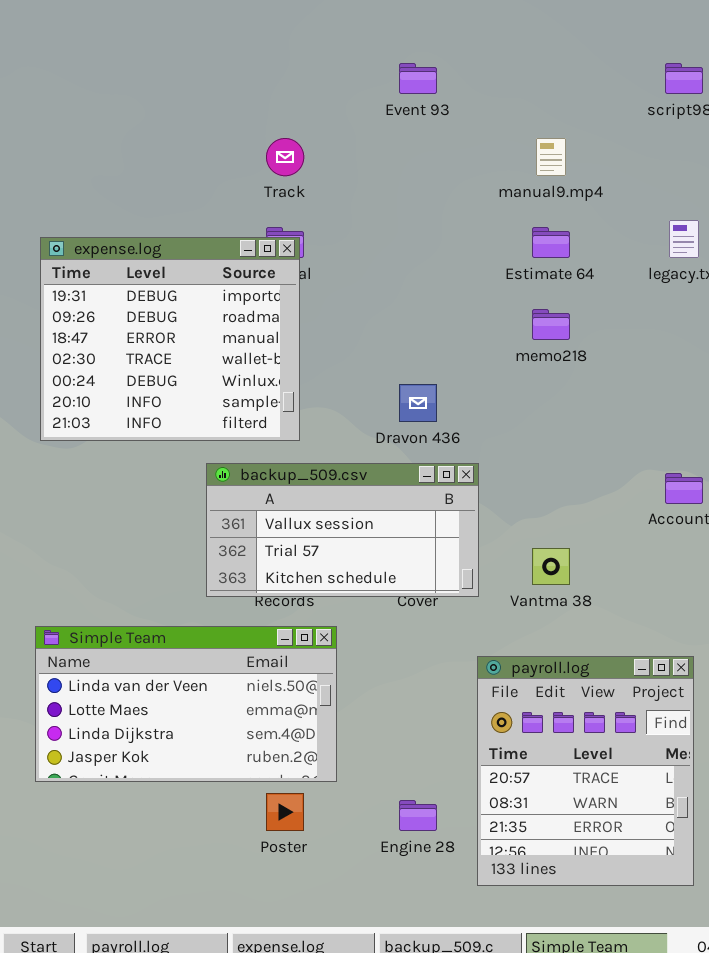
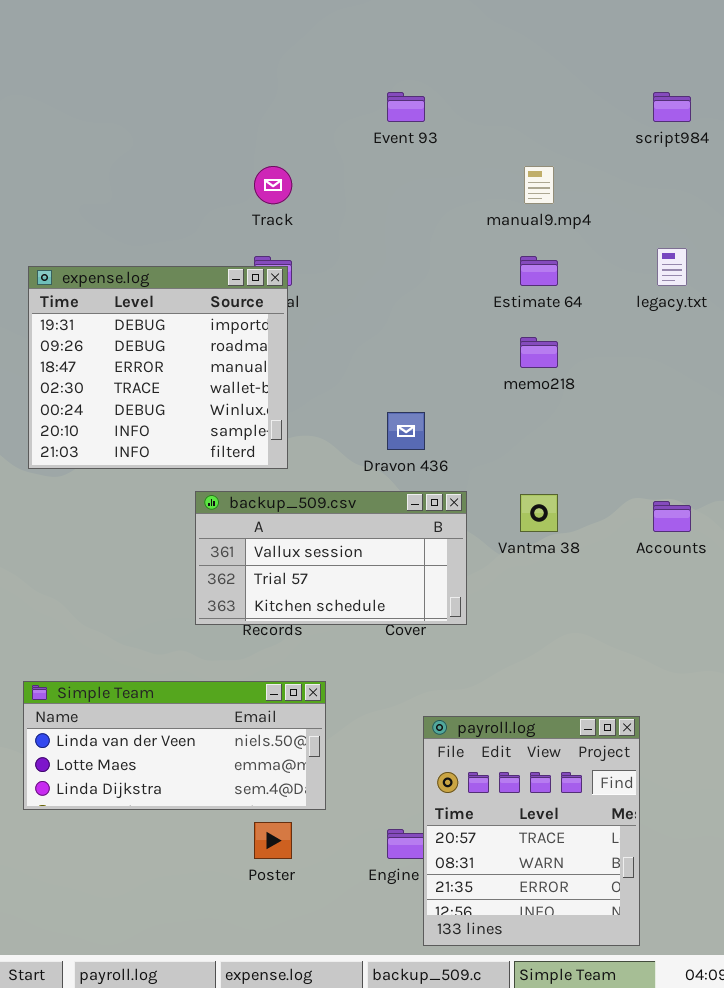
Vantma 38: [532,548,570,585] -> [520,494,558,532], moved
Simple Team: [35,626,337,782] -> [23,681,326,810], resized
payroll.log: [477,656,694,886] -> [423,716,640,946], moved

